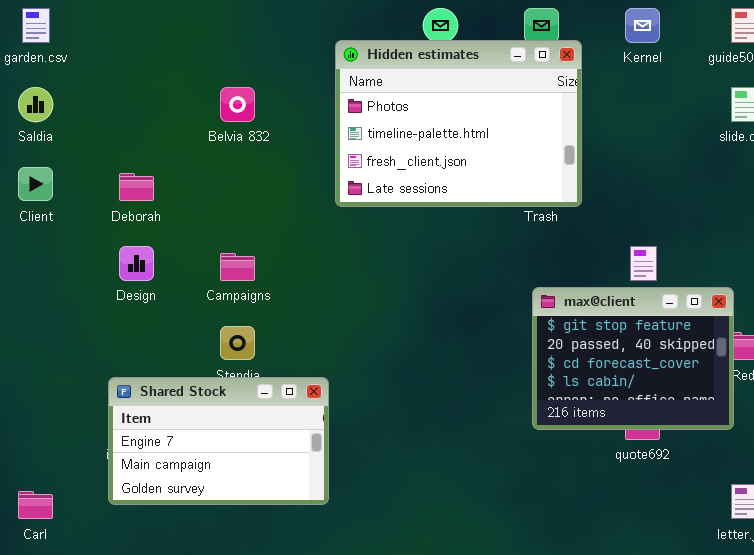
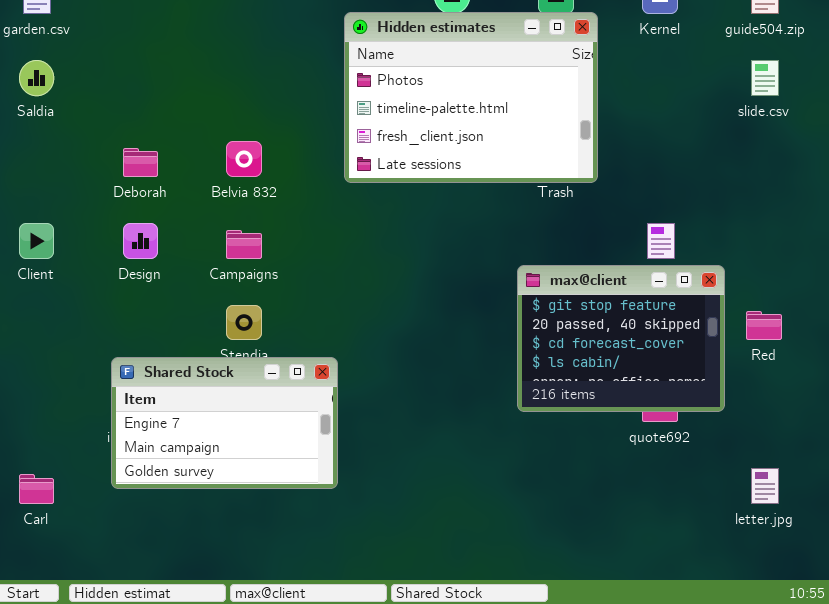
Belvia 832: [220,87,255,122] -> [226,141,262,177], moved
Client: [18,167,53,201] -> [19,223,54,259], moved
max@client: [532,287,734,430] -> [517,265,725,412], moved

